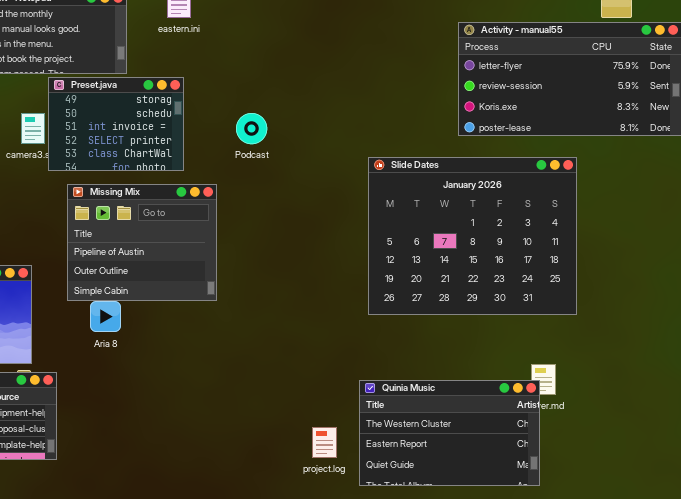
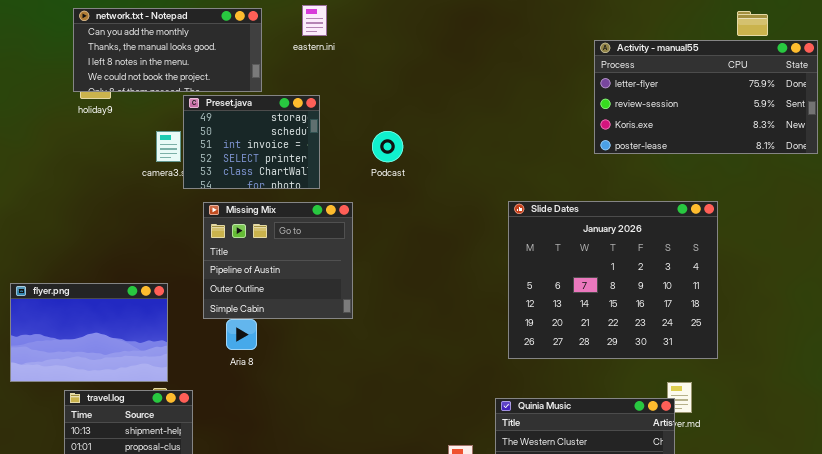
Slide Dates: [368,157,577,315] -> [508,201,718,359], moved

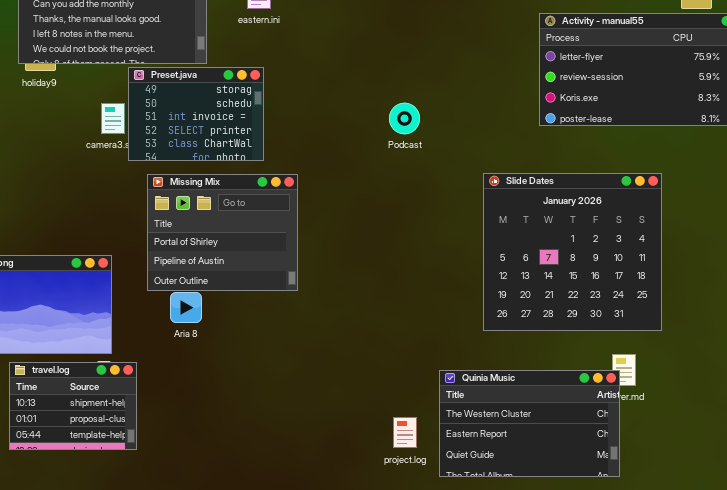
Podcast: [372,131,403,162] -> [389,103,420,134], moved
Slide Dates: [508,201,718,359] -> [483,173,662,331], resized
Missing Mix: [203,202,353,319] -> [147,174,298,291], scrolled up 1 row

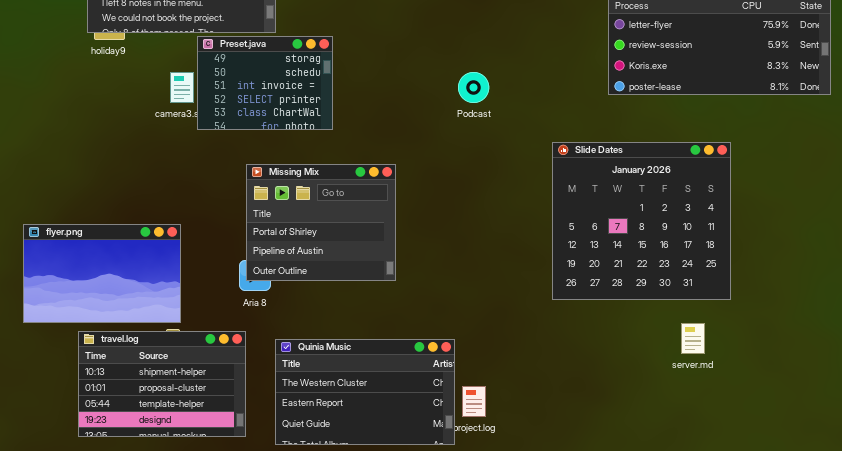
Missing Mix: [147,174,298,291] -> [246,164,396,281], moved
travel.log: [9,362,137,450] -> [78,331,246,437], resized
Quinia Music: [439,370,620,477] -> [275,339,455,445], moved

